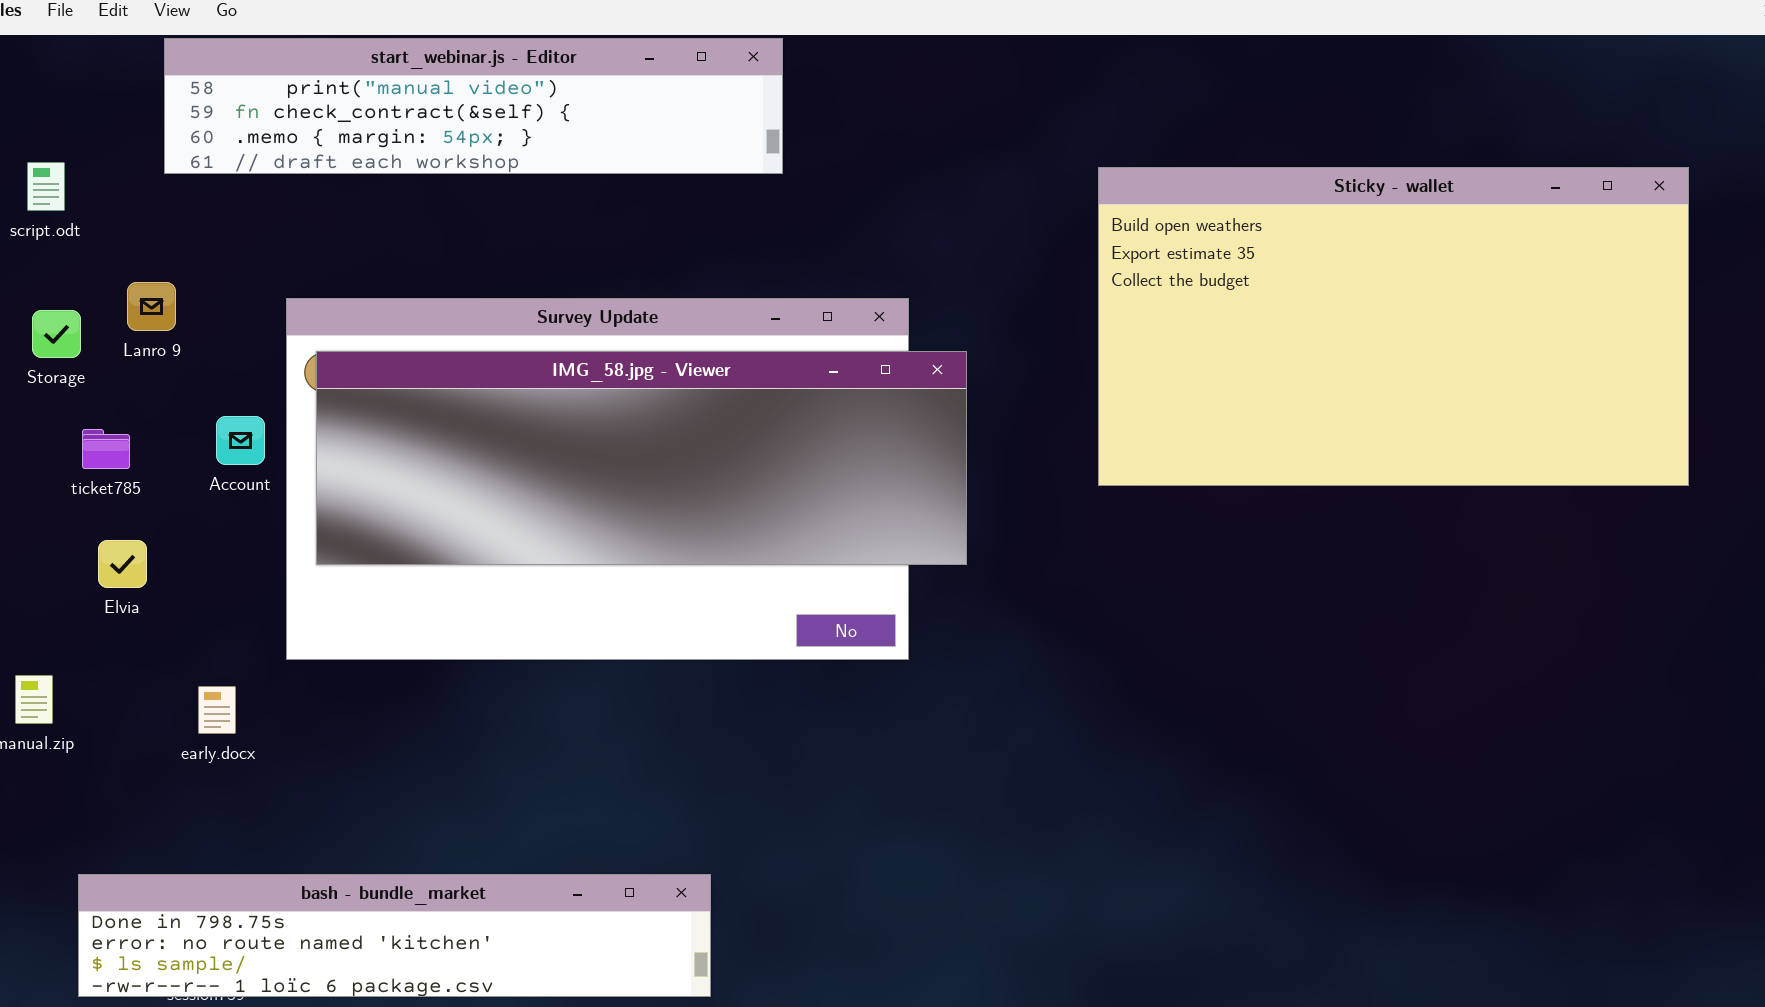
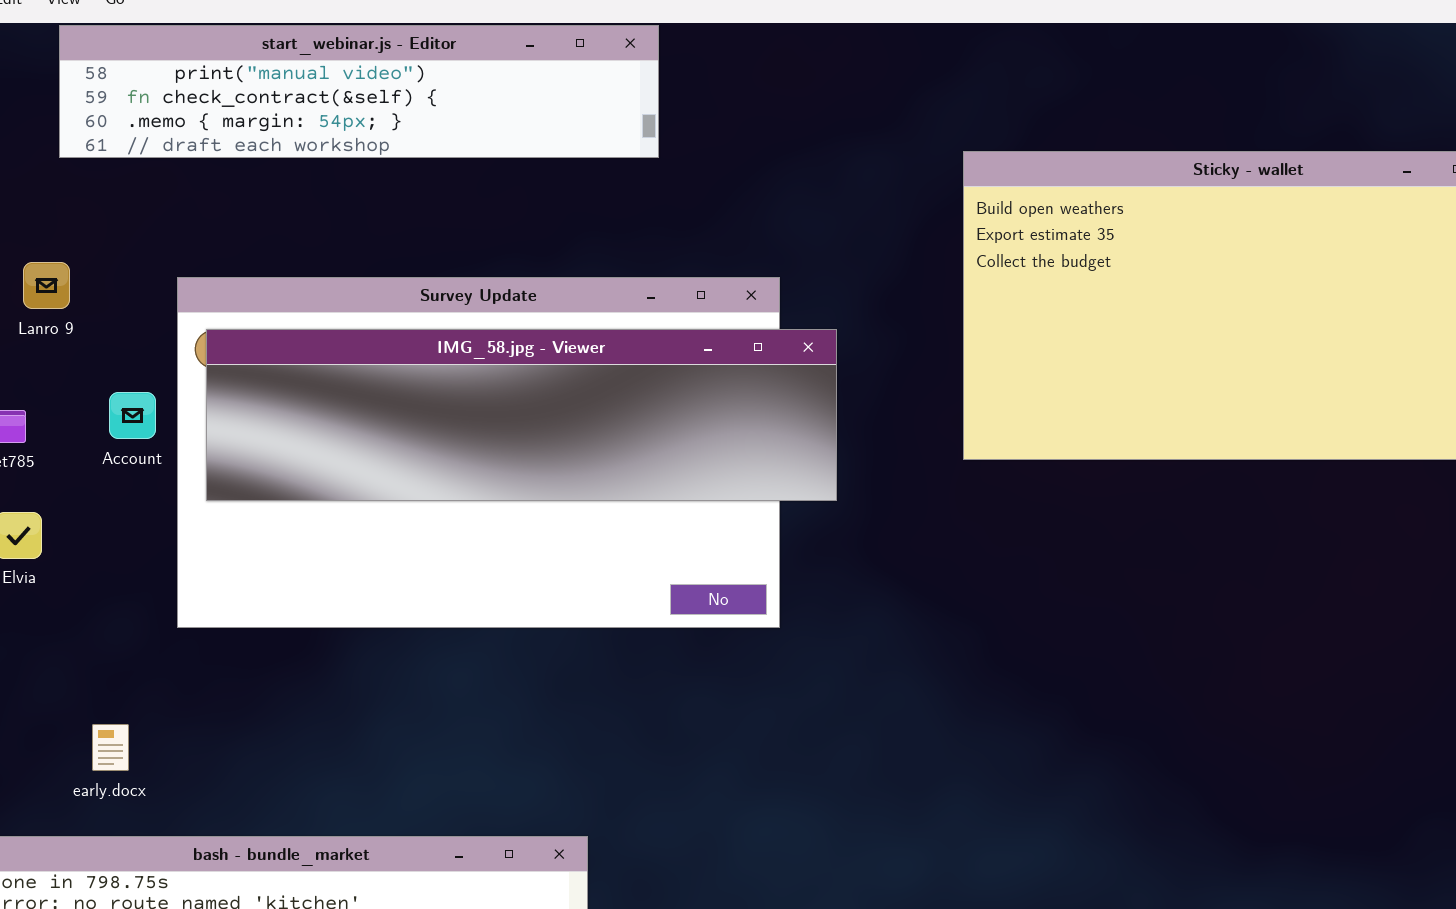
IMG_58.jpg - Viewer: [316,351,967,565] -> [206,329,837,501], resized
early.docx: [198,686,236,734] -> [92,724,129,771], moved

